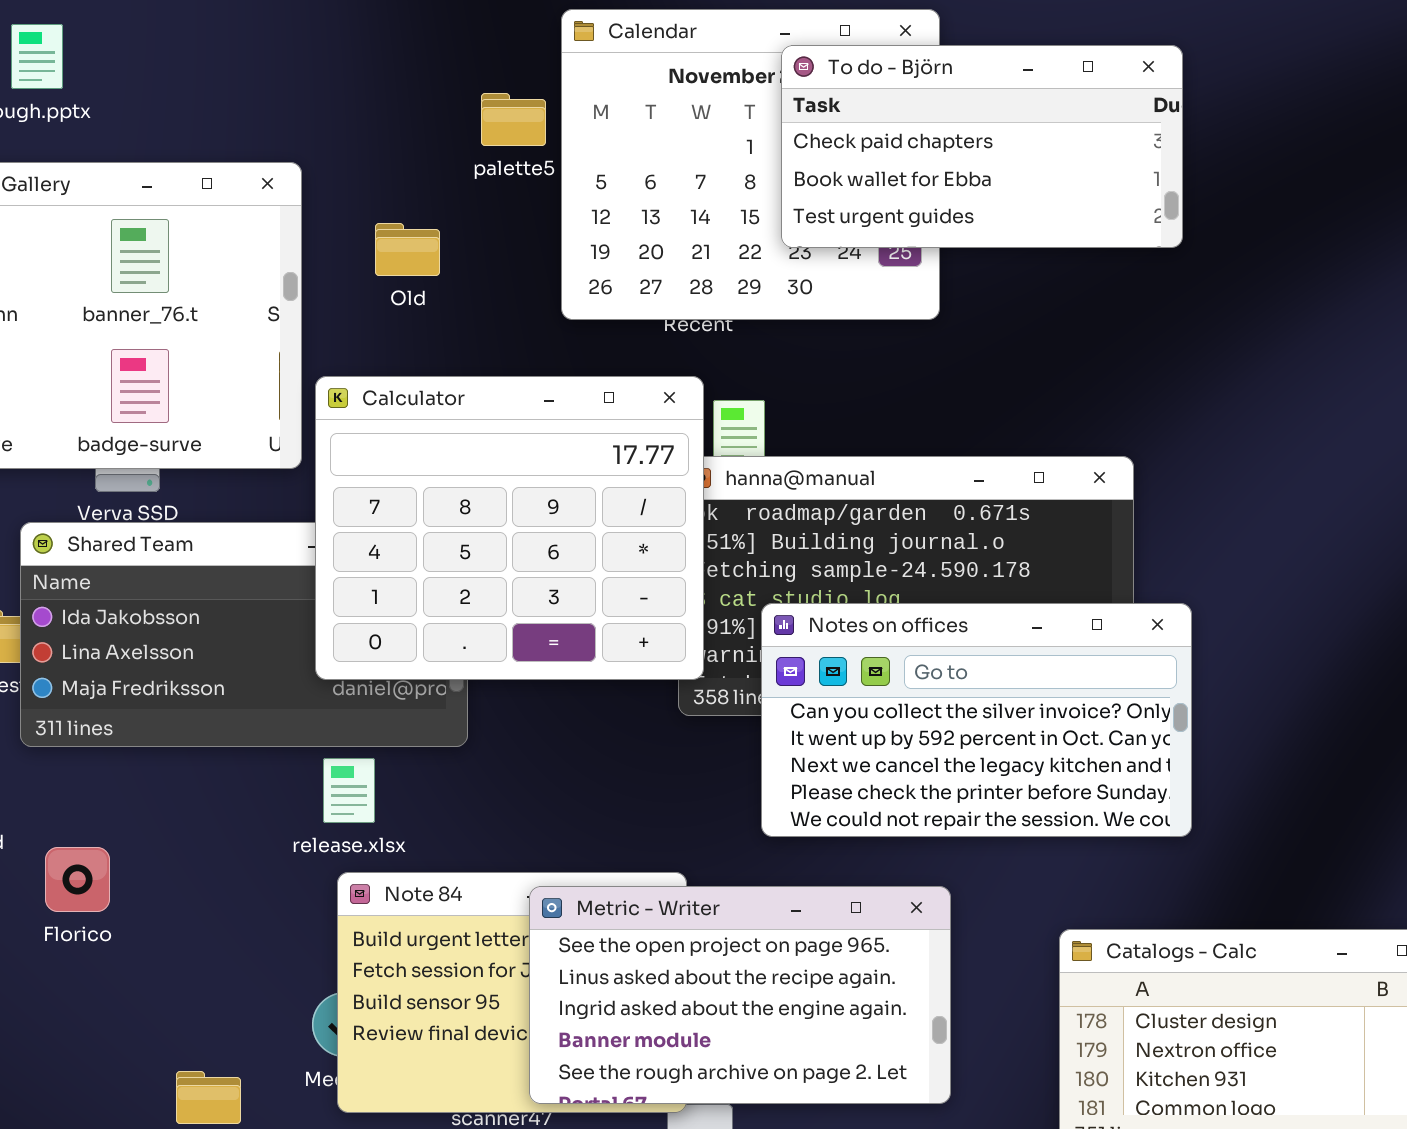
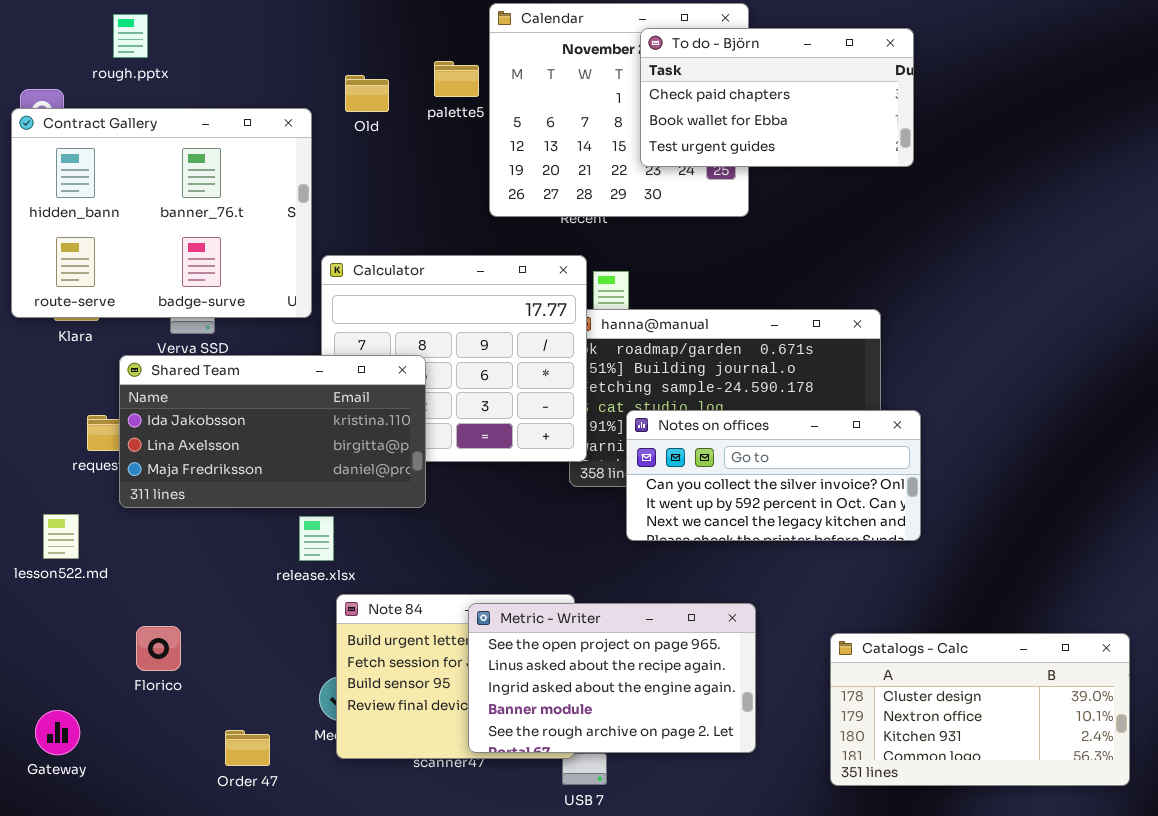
Old: [375,223,440,276] -> [345,75,389,112], moved
Shared Team: [20,522,468,747] -> [119,355,426,508], raised
Notes on offices: [761,603,1192,837] -> [626,410,921,541], resized
release.xlsx: [323,758,375,823] -> [299,516,334,561], moved
Florico: [45,847,110,912] -> [136,626,181,671], moved

